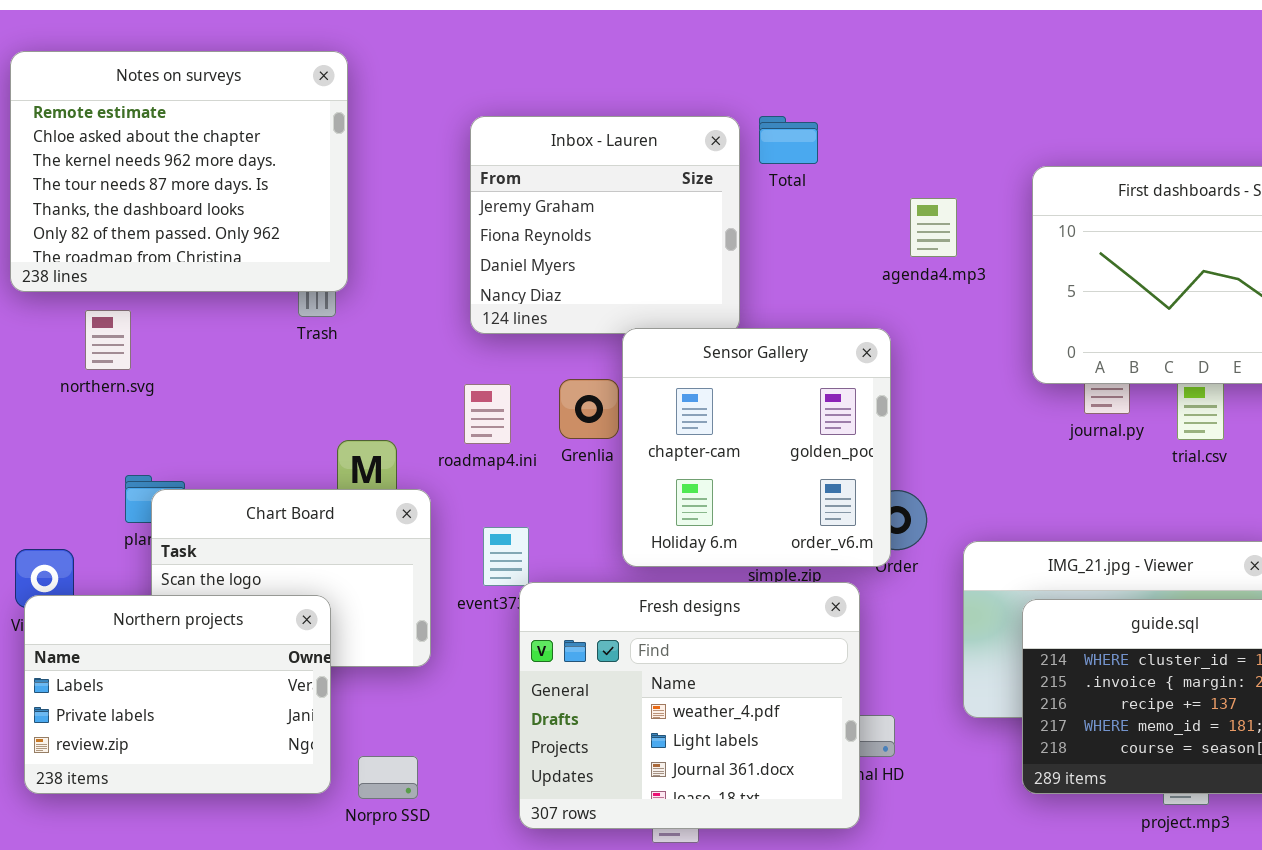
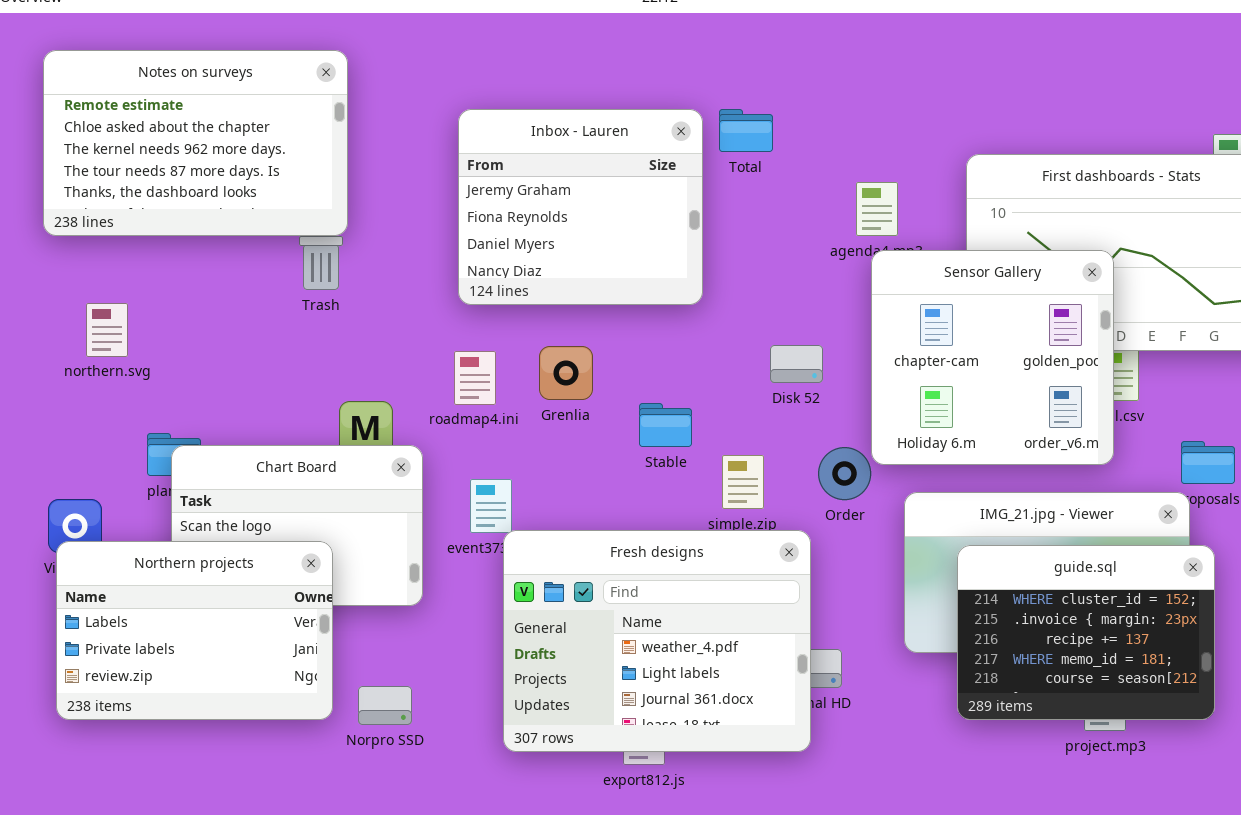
Notes on surveys: [10,51,348,292] -> [43,50,348,236], resized
northern.svg: [85,310,131,370] -> [86,303,128,357], moved
Sensor Gallery: [622,328,891,567] -> [871,250,1114,465], moved

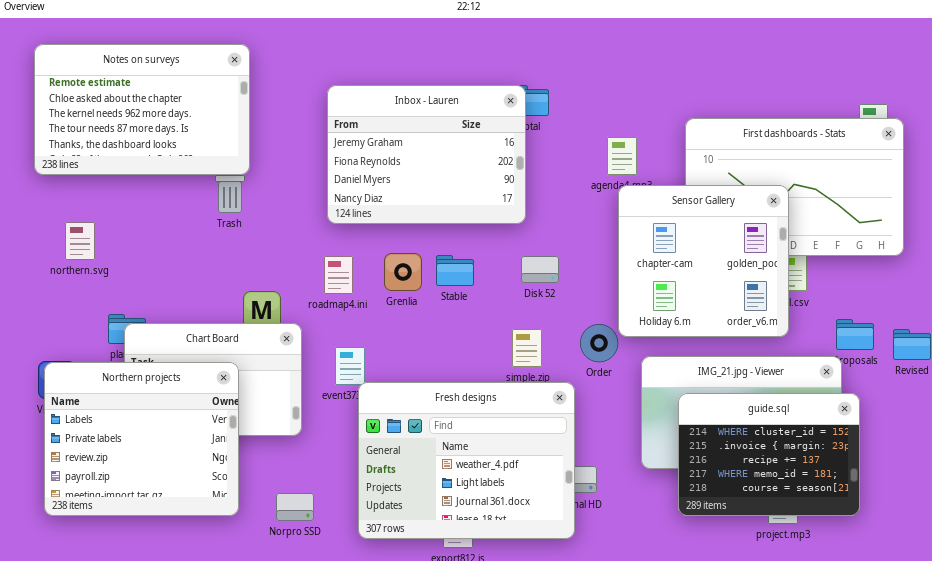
Inbox - Lauren: [458,109,703,305] -> [327,85,526,224], resized
Disk 52: [770,345,823,383] -> [521,256,559,283], moved
Stable: [639,403,692,447] -> [436,255,474,286], moved
Northern projects: [56,541,333,720] -> [44,362,239,516], resized
Norpro SSD: [358,686,412,725] -> [276,493,314,521], moved

